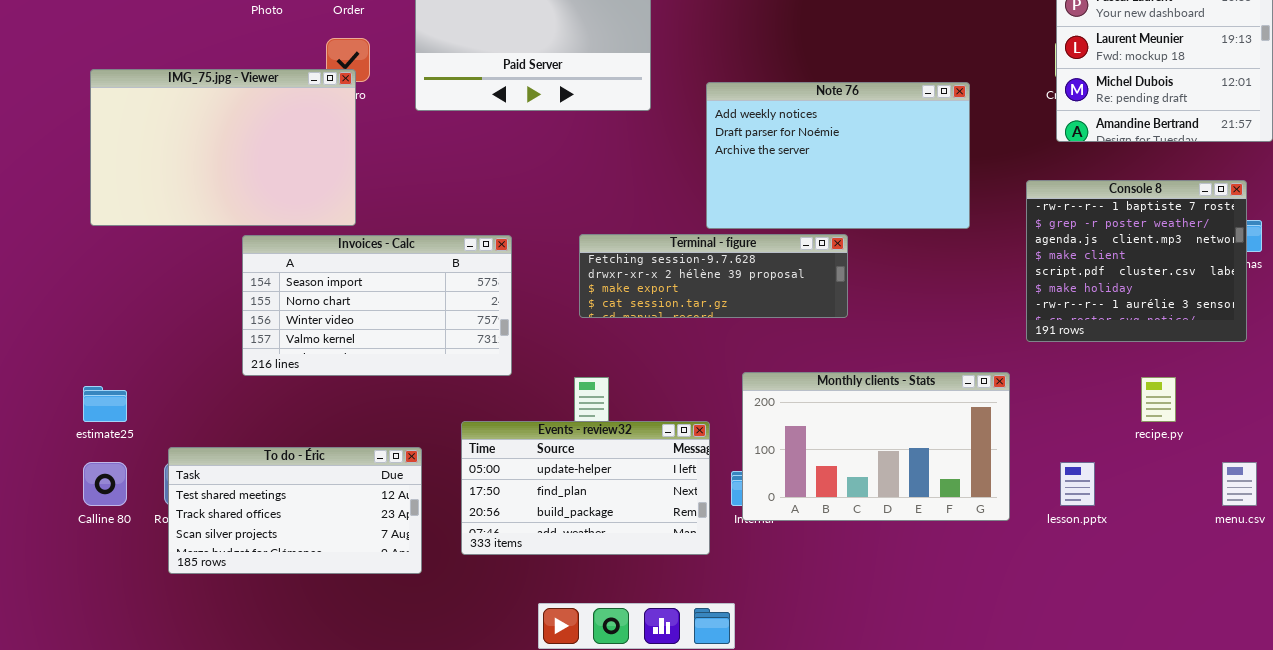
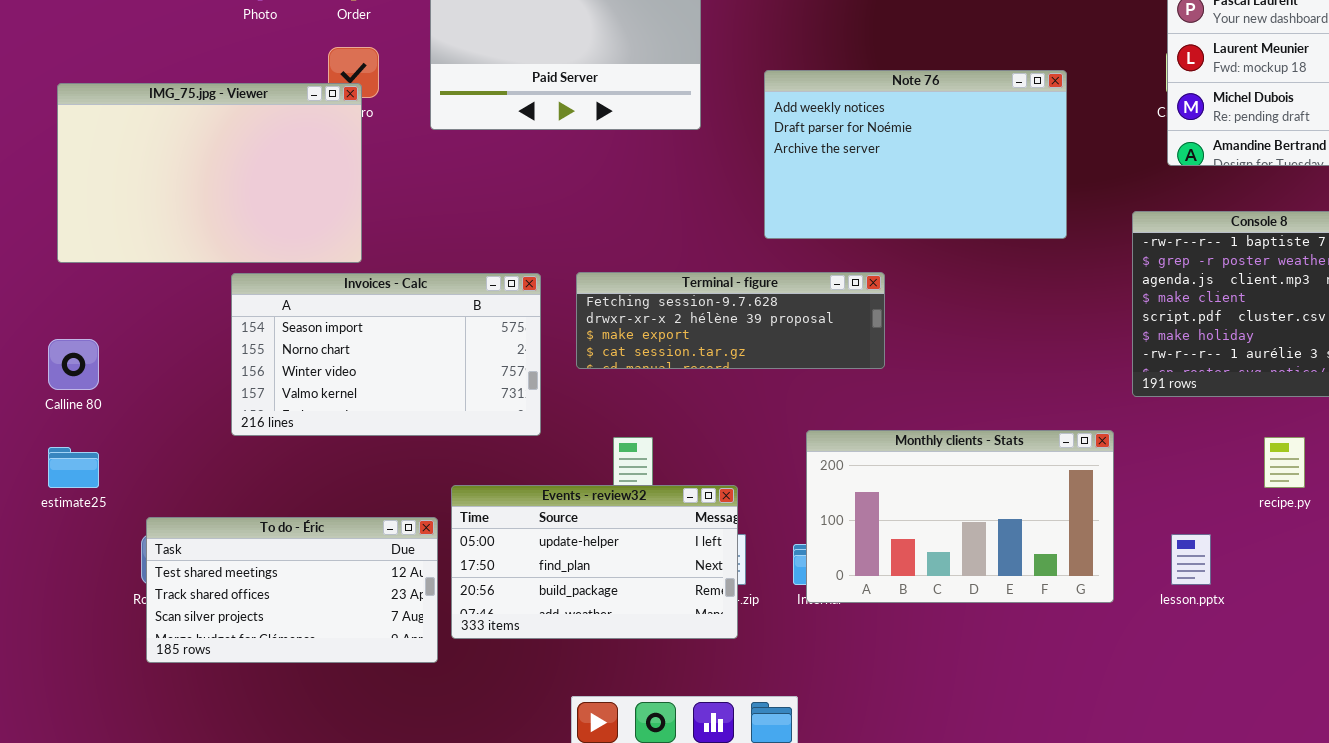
Note 76: [706,82,970,229] -> [764,70,1067,239], moved
Terminal - figure: [579,234,848,318] -> [576,272,885,369], moved
Events - review32: [461,421,710,555] -> [451,485,738,639], moved
Calline 80: [83,462,127,506] -> [48,339,99,390], moved

